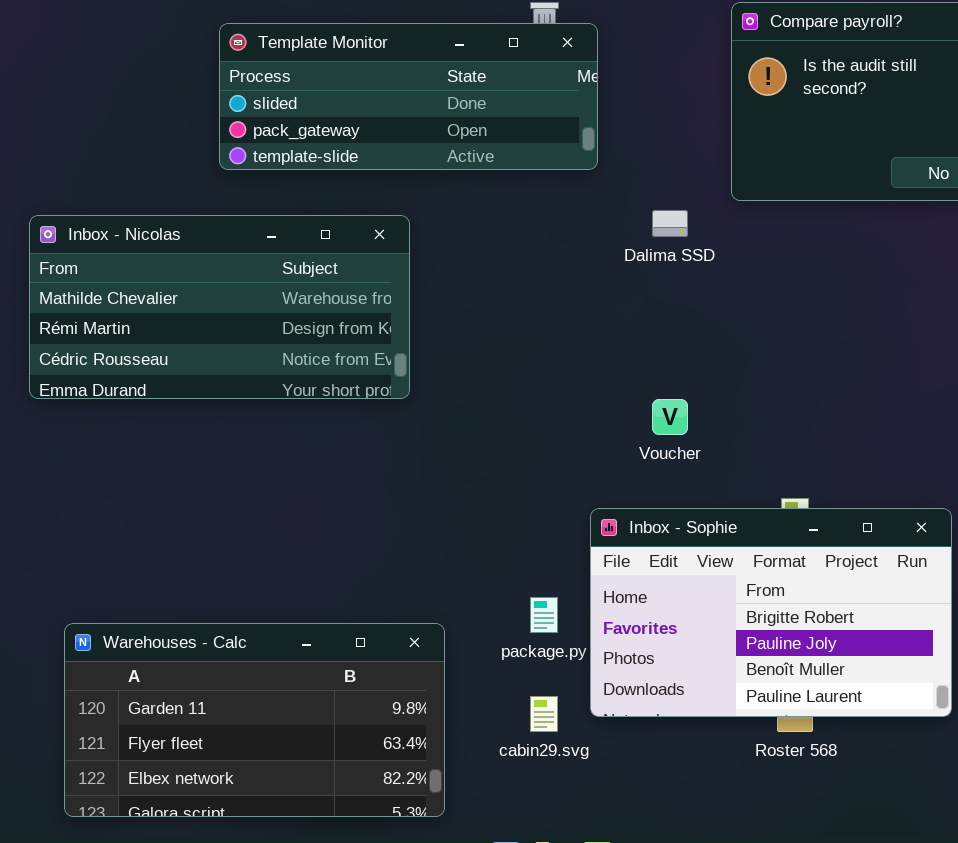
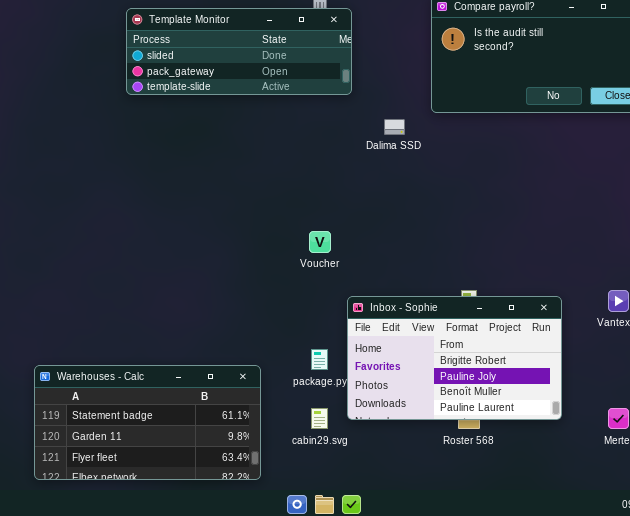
Inbox - Nicolas: [29,215,410,399] -> none, closed
Voucher: [652,399,688,435] -> [309,231,331,253], moved
Warehouses - Calc: [64,623,445,817] -> [34,365,261,480], scrolled up 1 row

